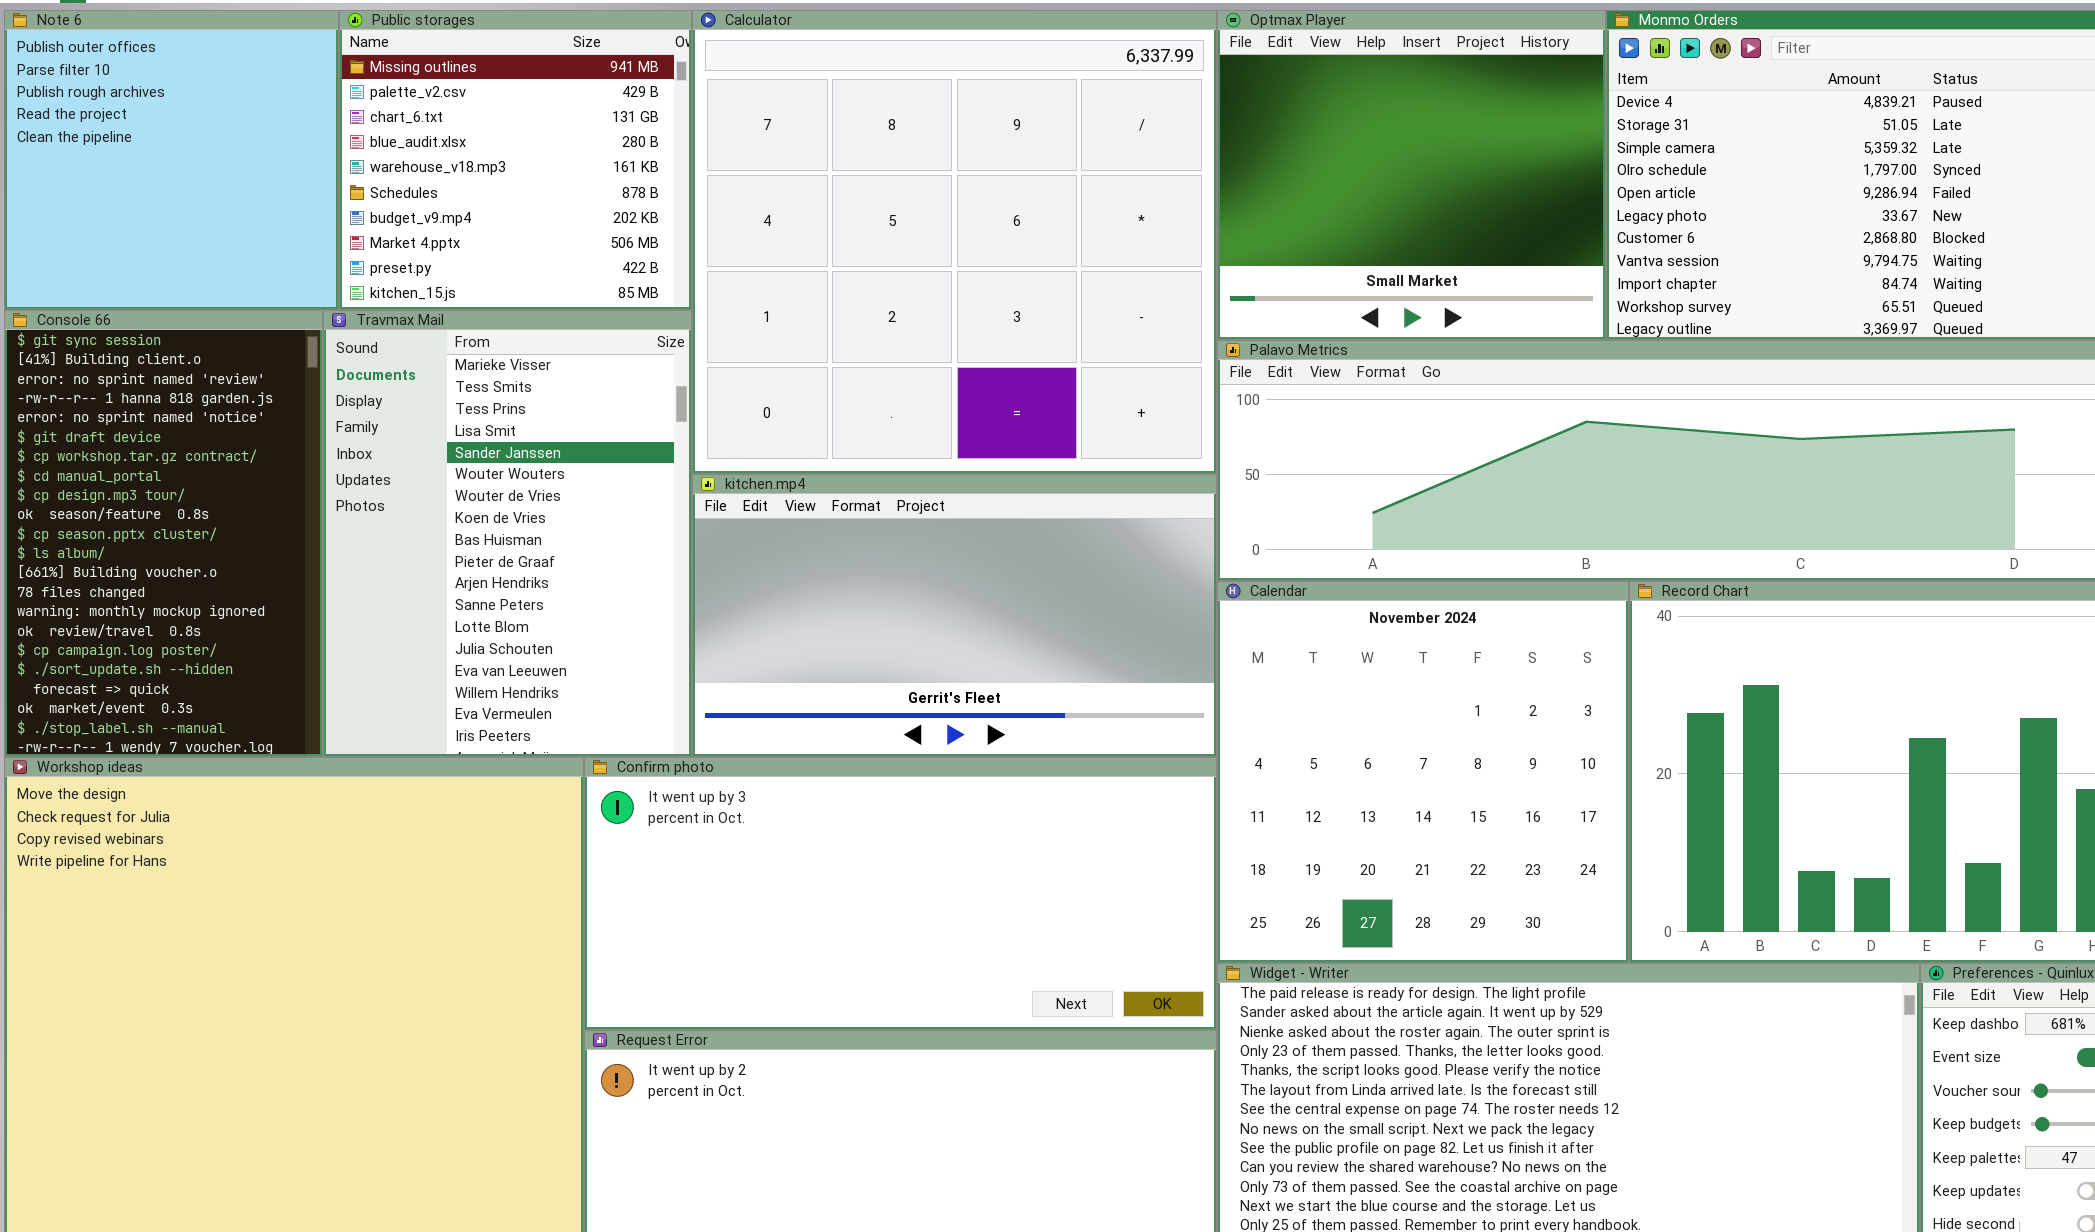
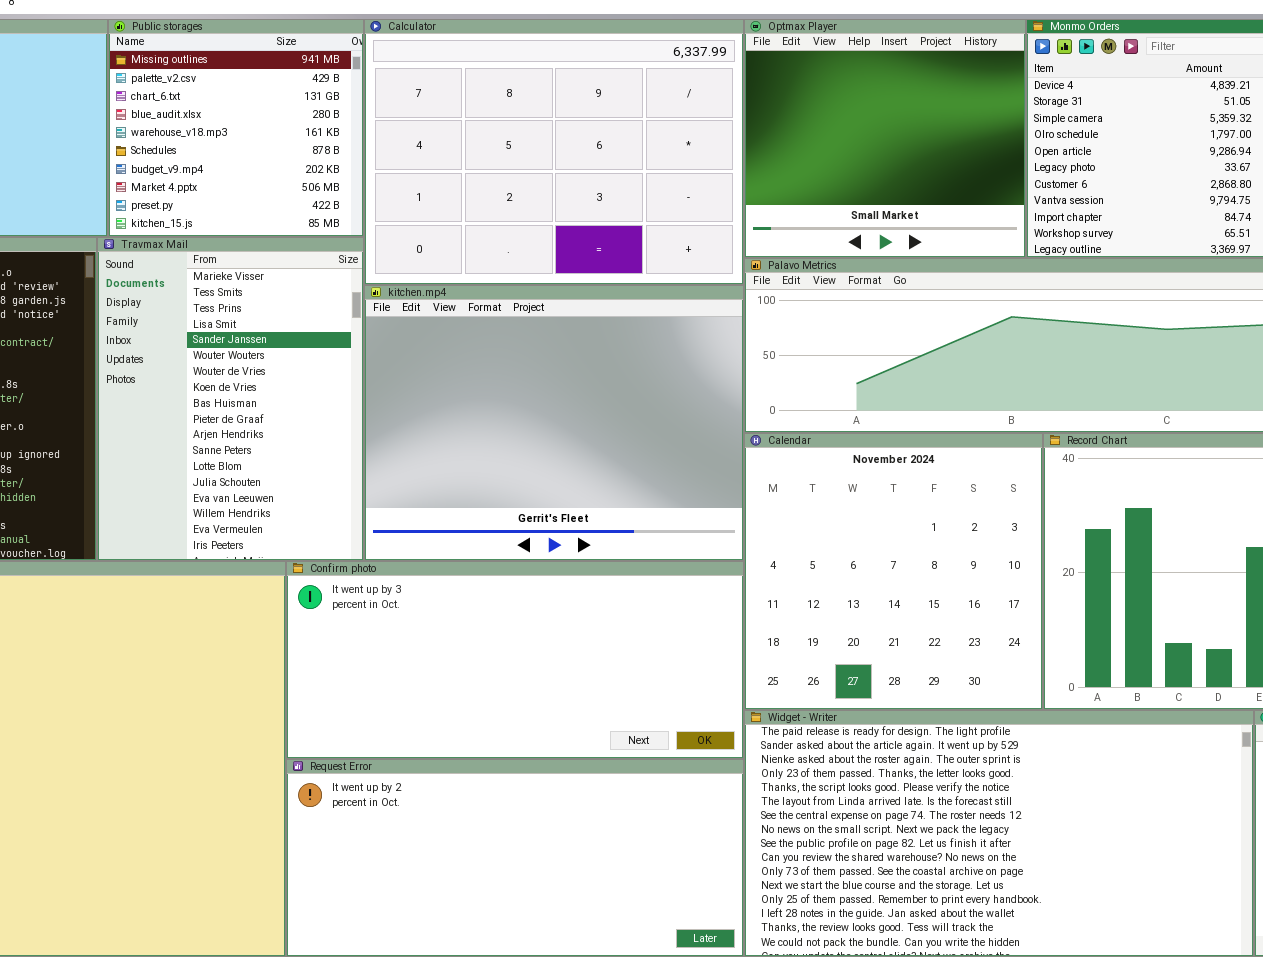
Calculator: [692,10,1217,474] -> [364,19,744,285], resized
kitchen.mp4: [692,474,1217,757] -> [364,285,744,561], resized

